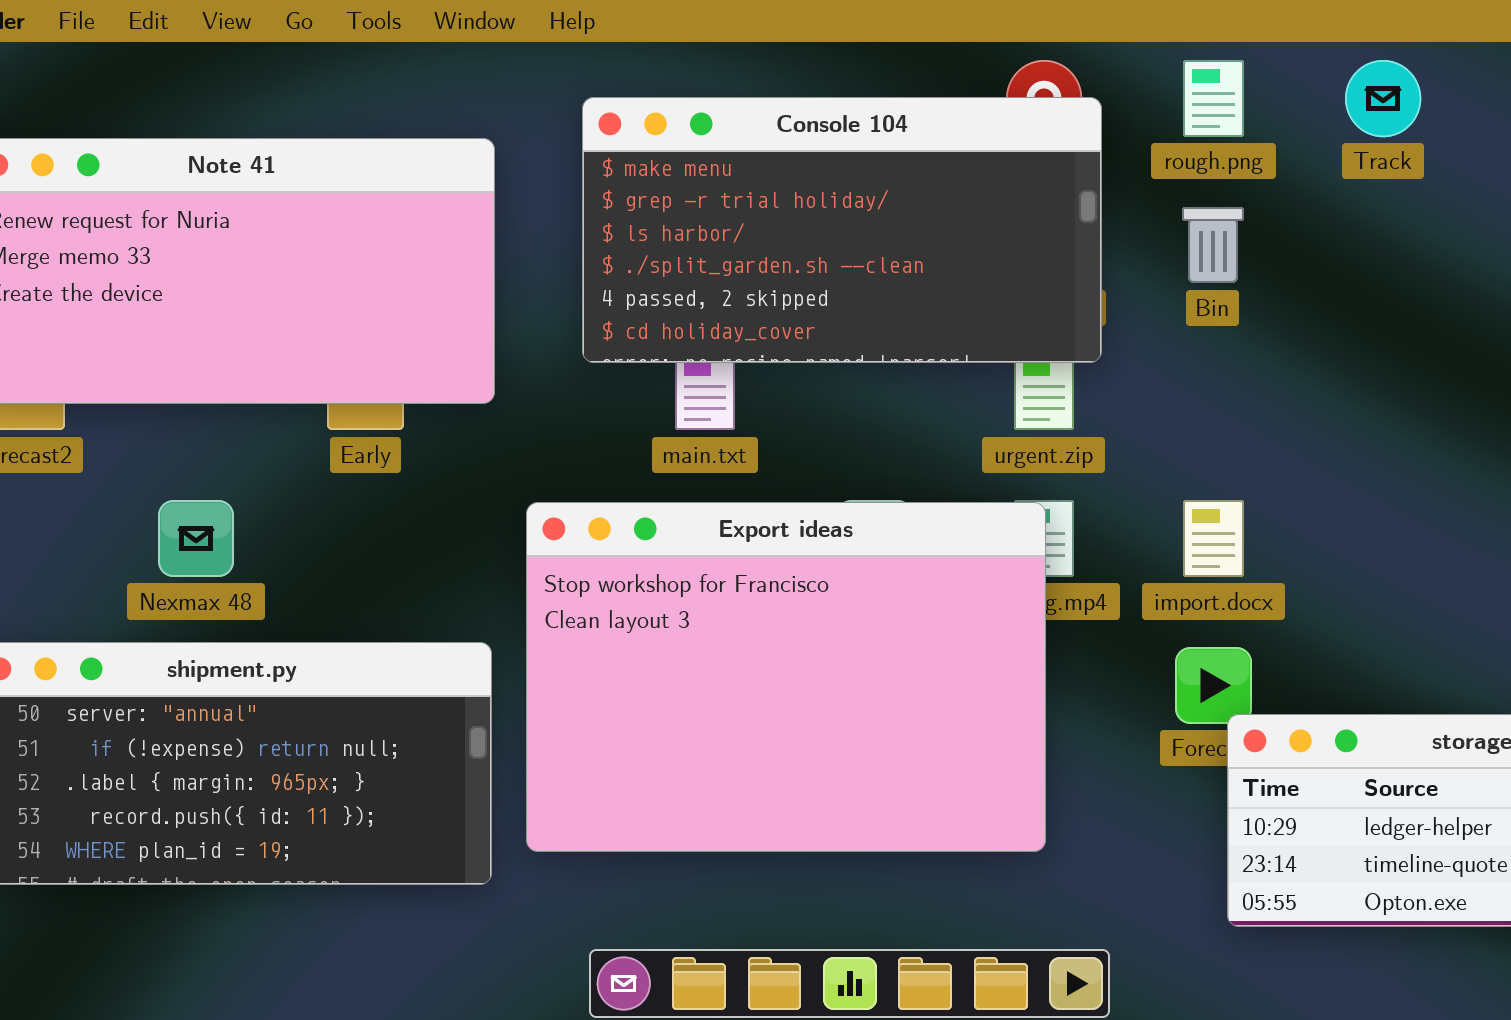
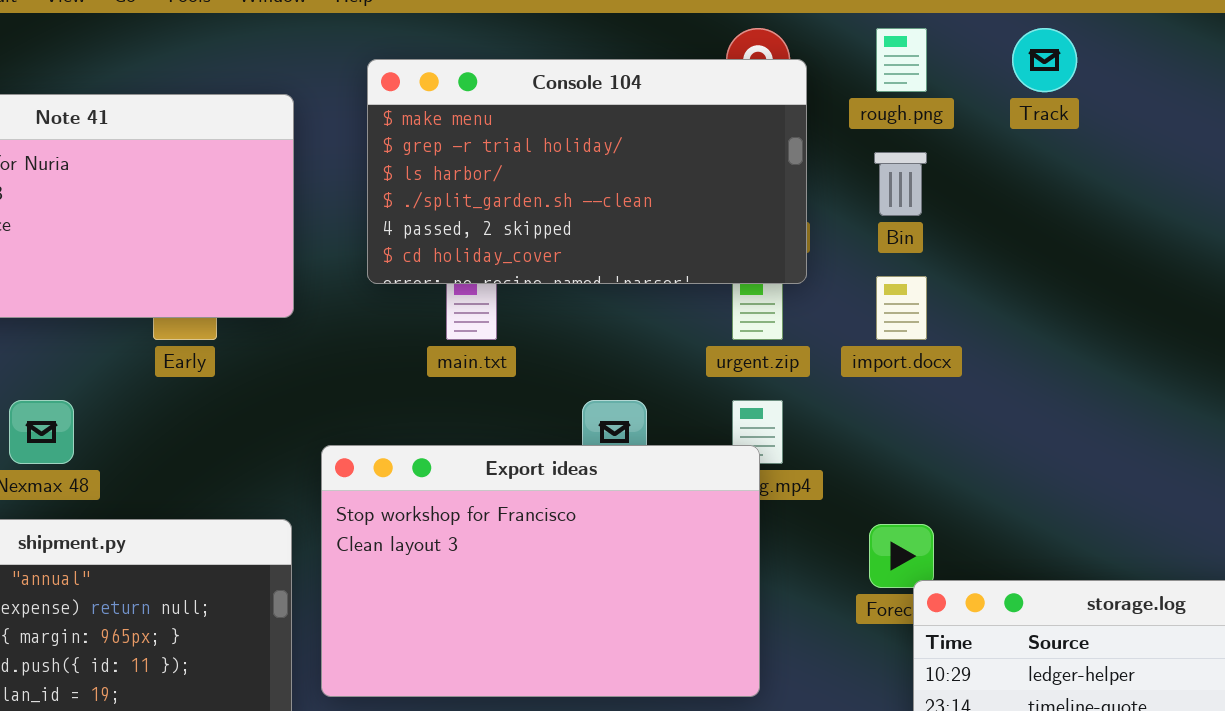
import.docx: [1183,500,1244,577] -> [876,276,927,340], moved
Export ideas: [526,502,1046,852] -> [321,445,760,697], resized

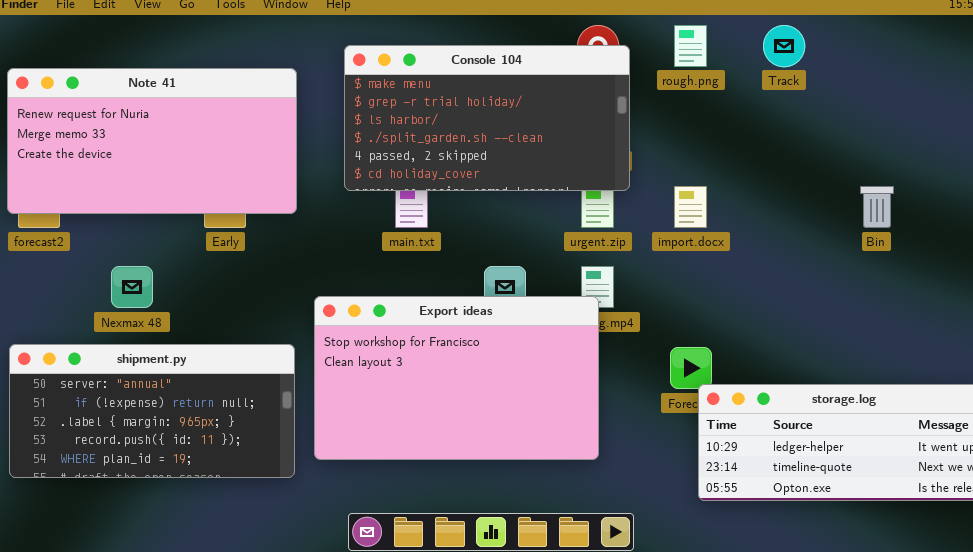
Bin: [874,152,927,216] -> [860,186,894,228], moved

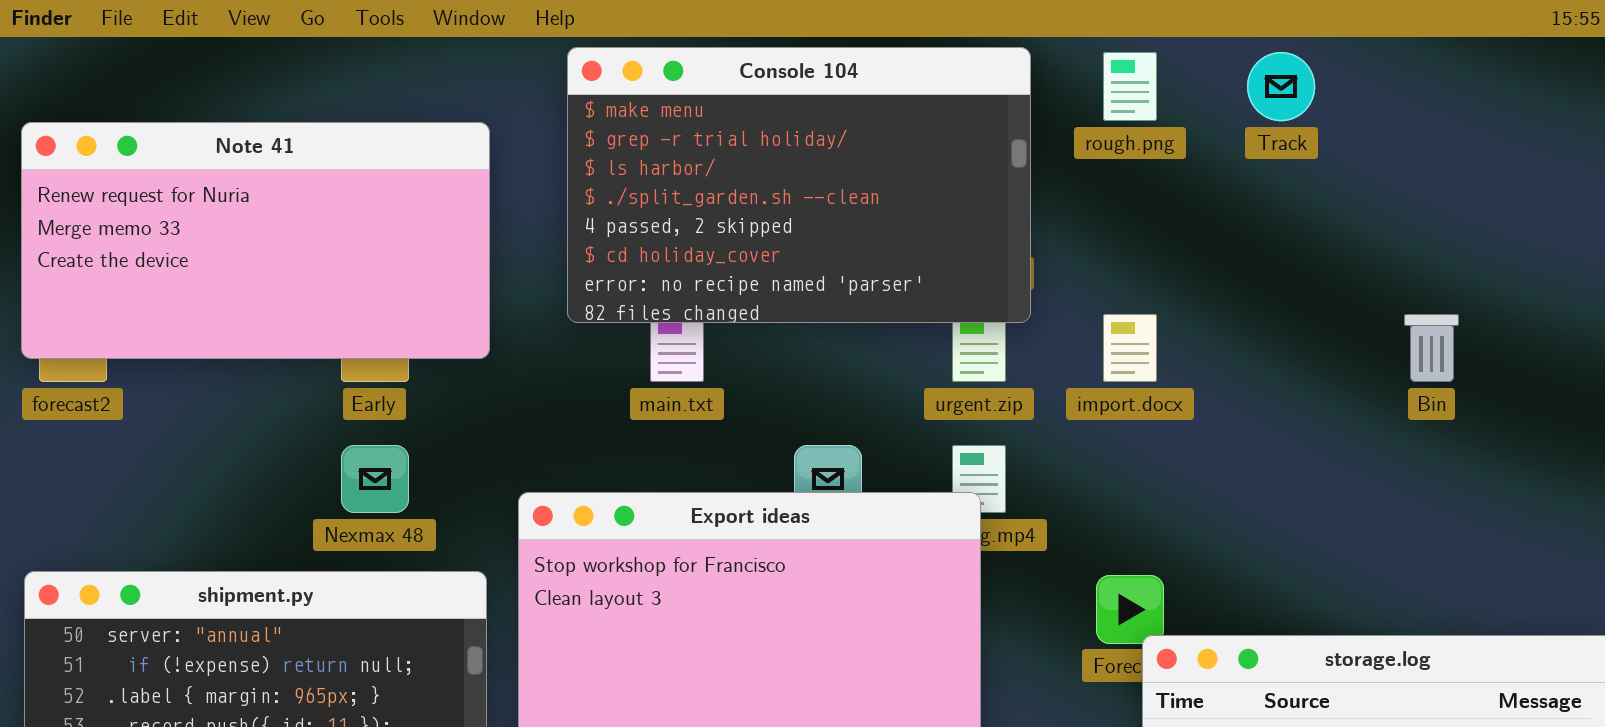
Console 104: [344,45,630,191] -> [567,47,1031,323], resized
Nexmax 48: [111,266,153,308] -> [341,445,409,513], moved

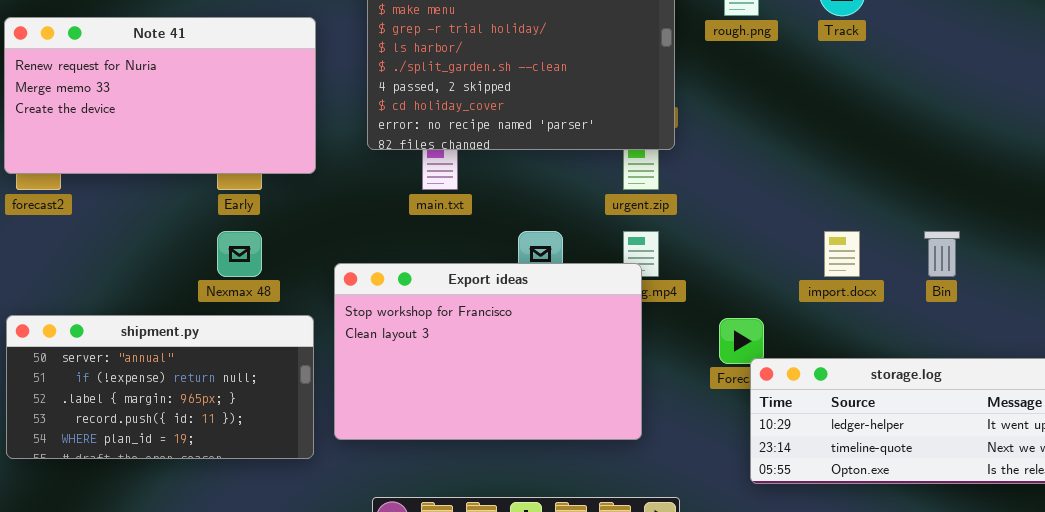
import.docx: [1103,314,1157,382] -> [824,231,860,277], moved
Bin: [1404,314,1459,382] -> [924,231,960,277], moved

